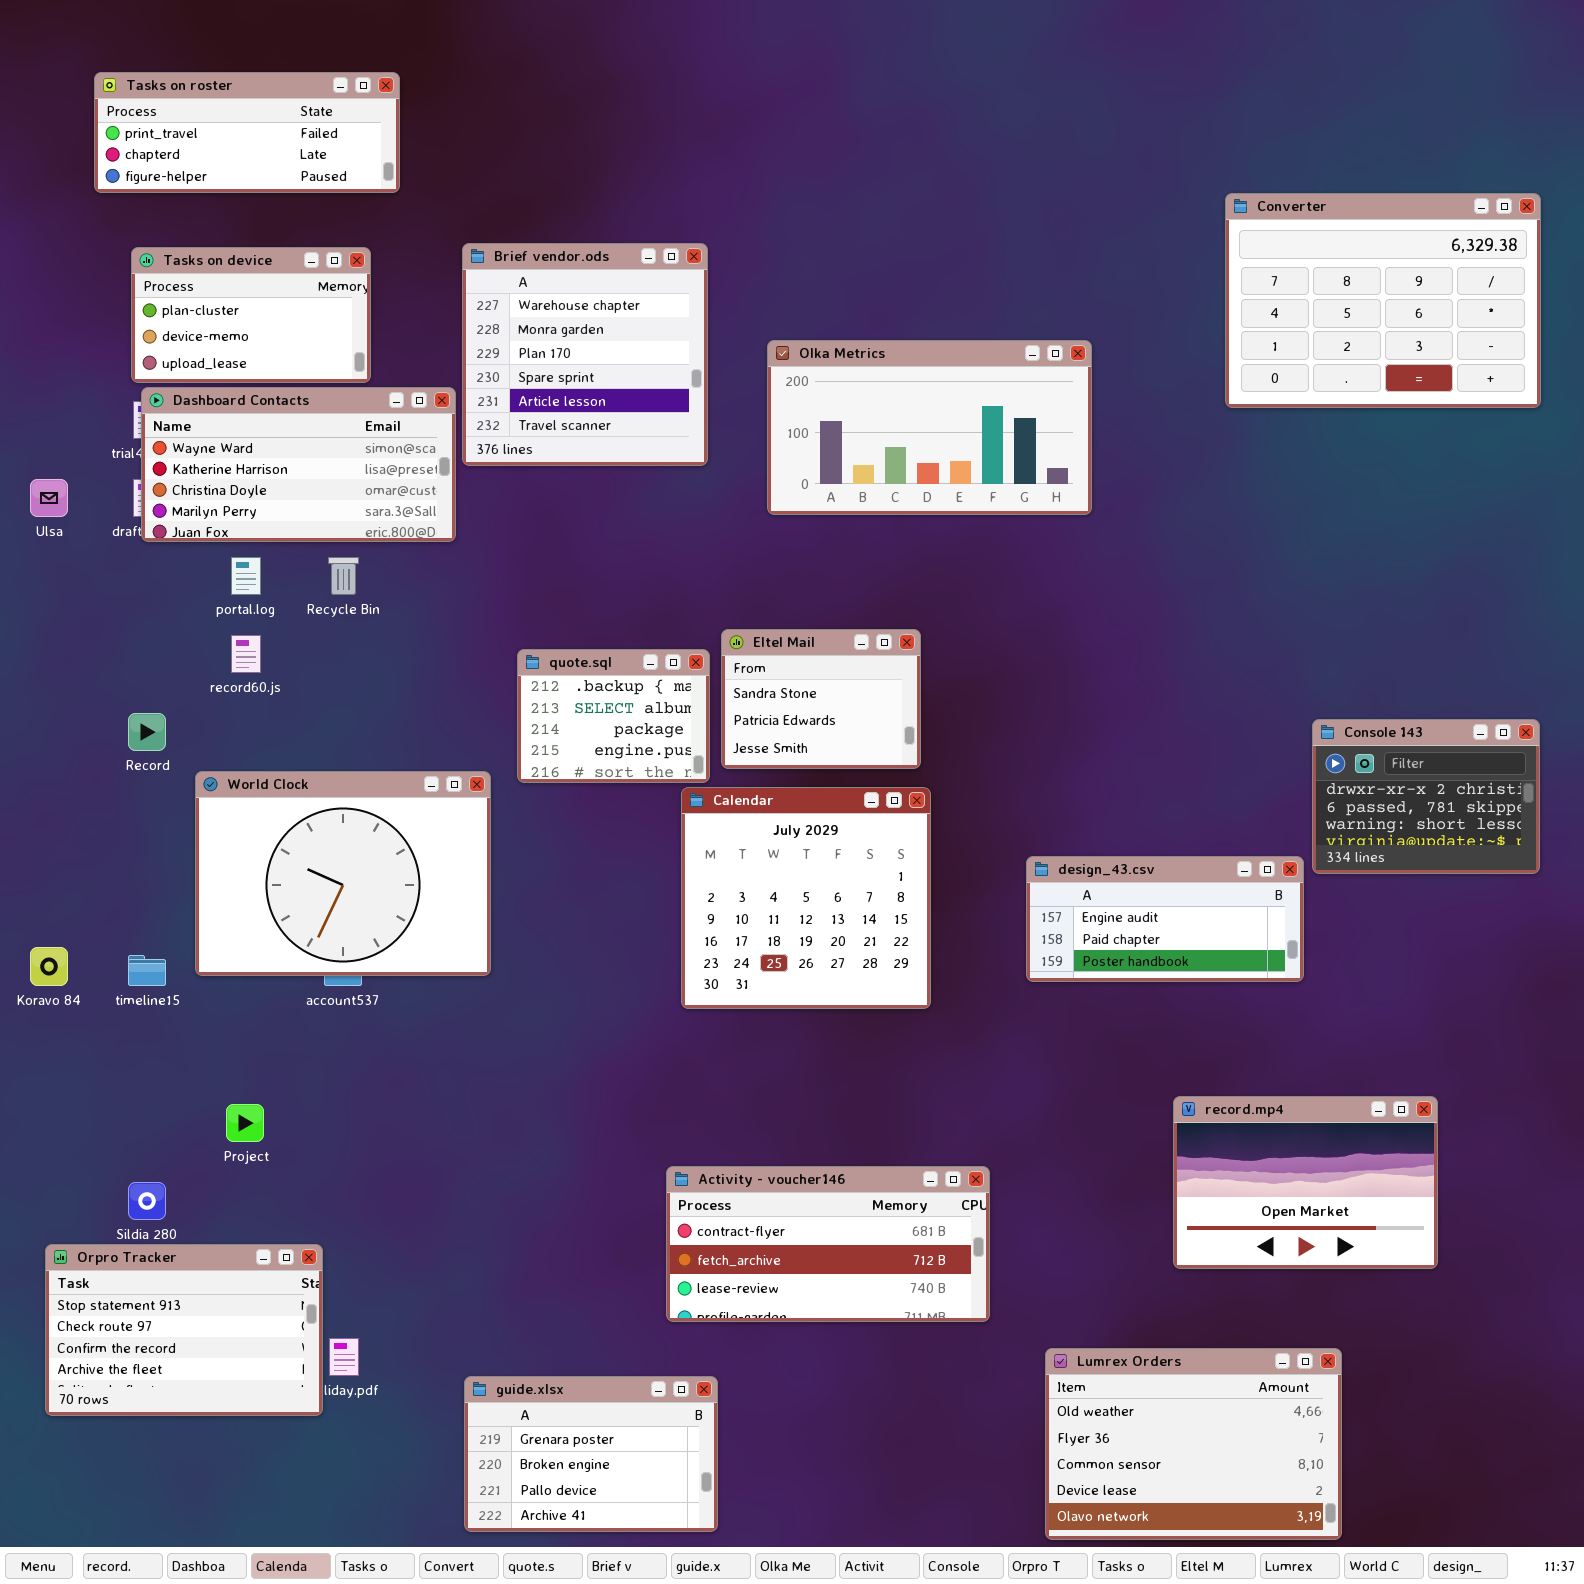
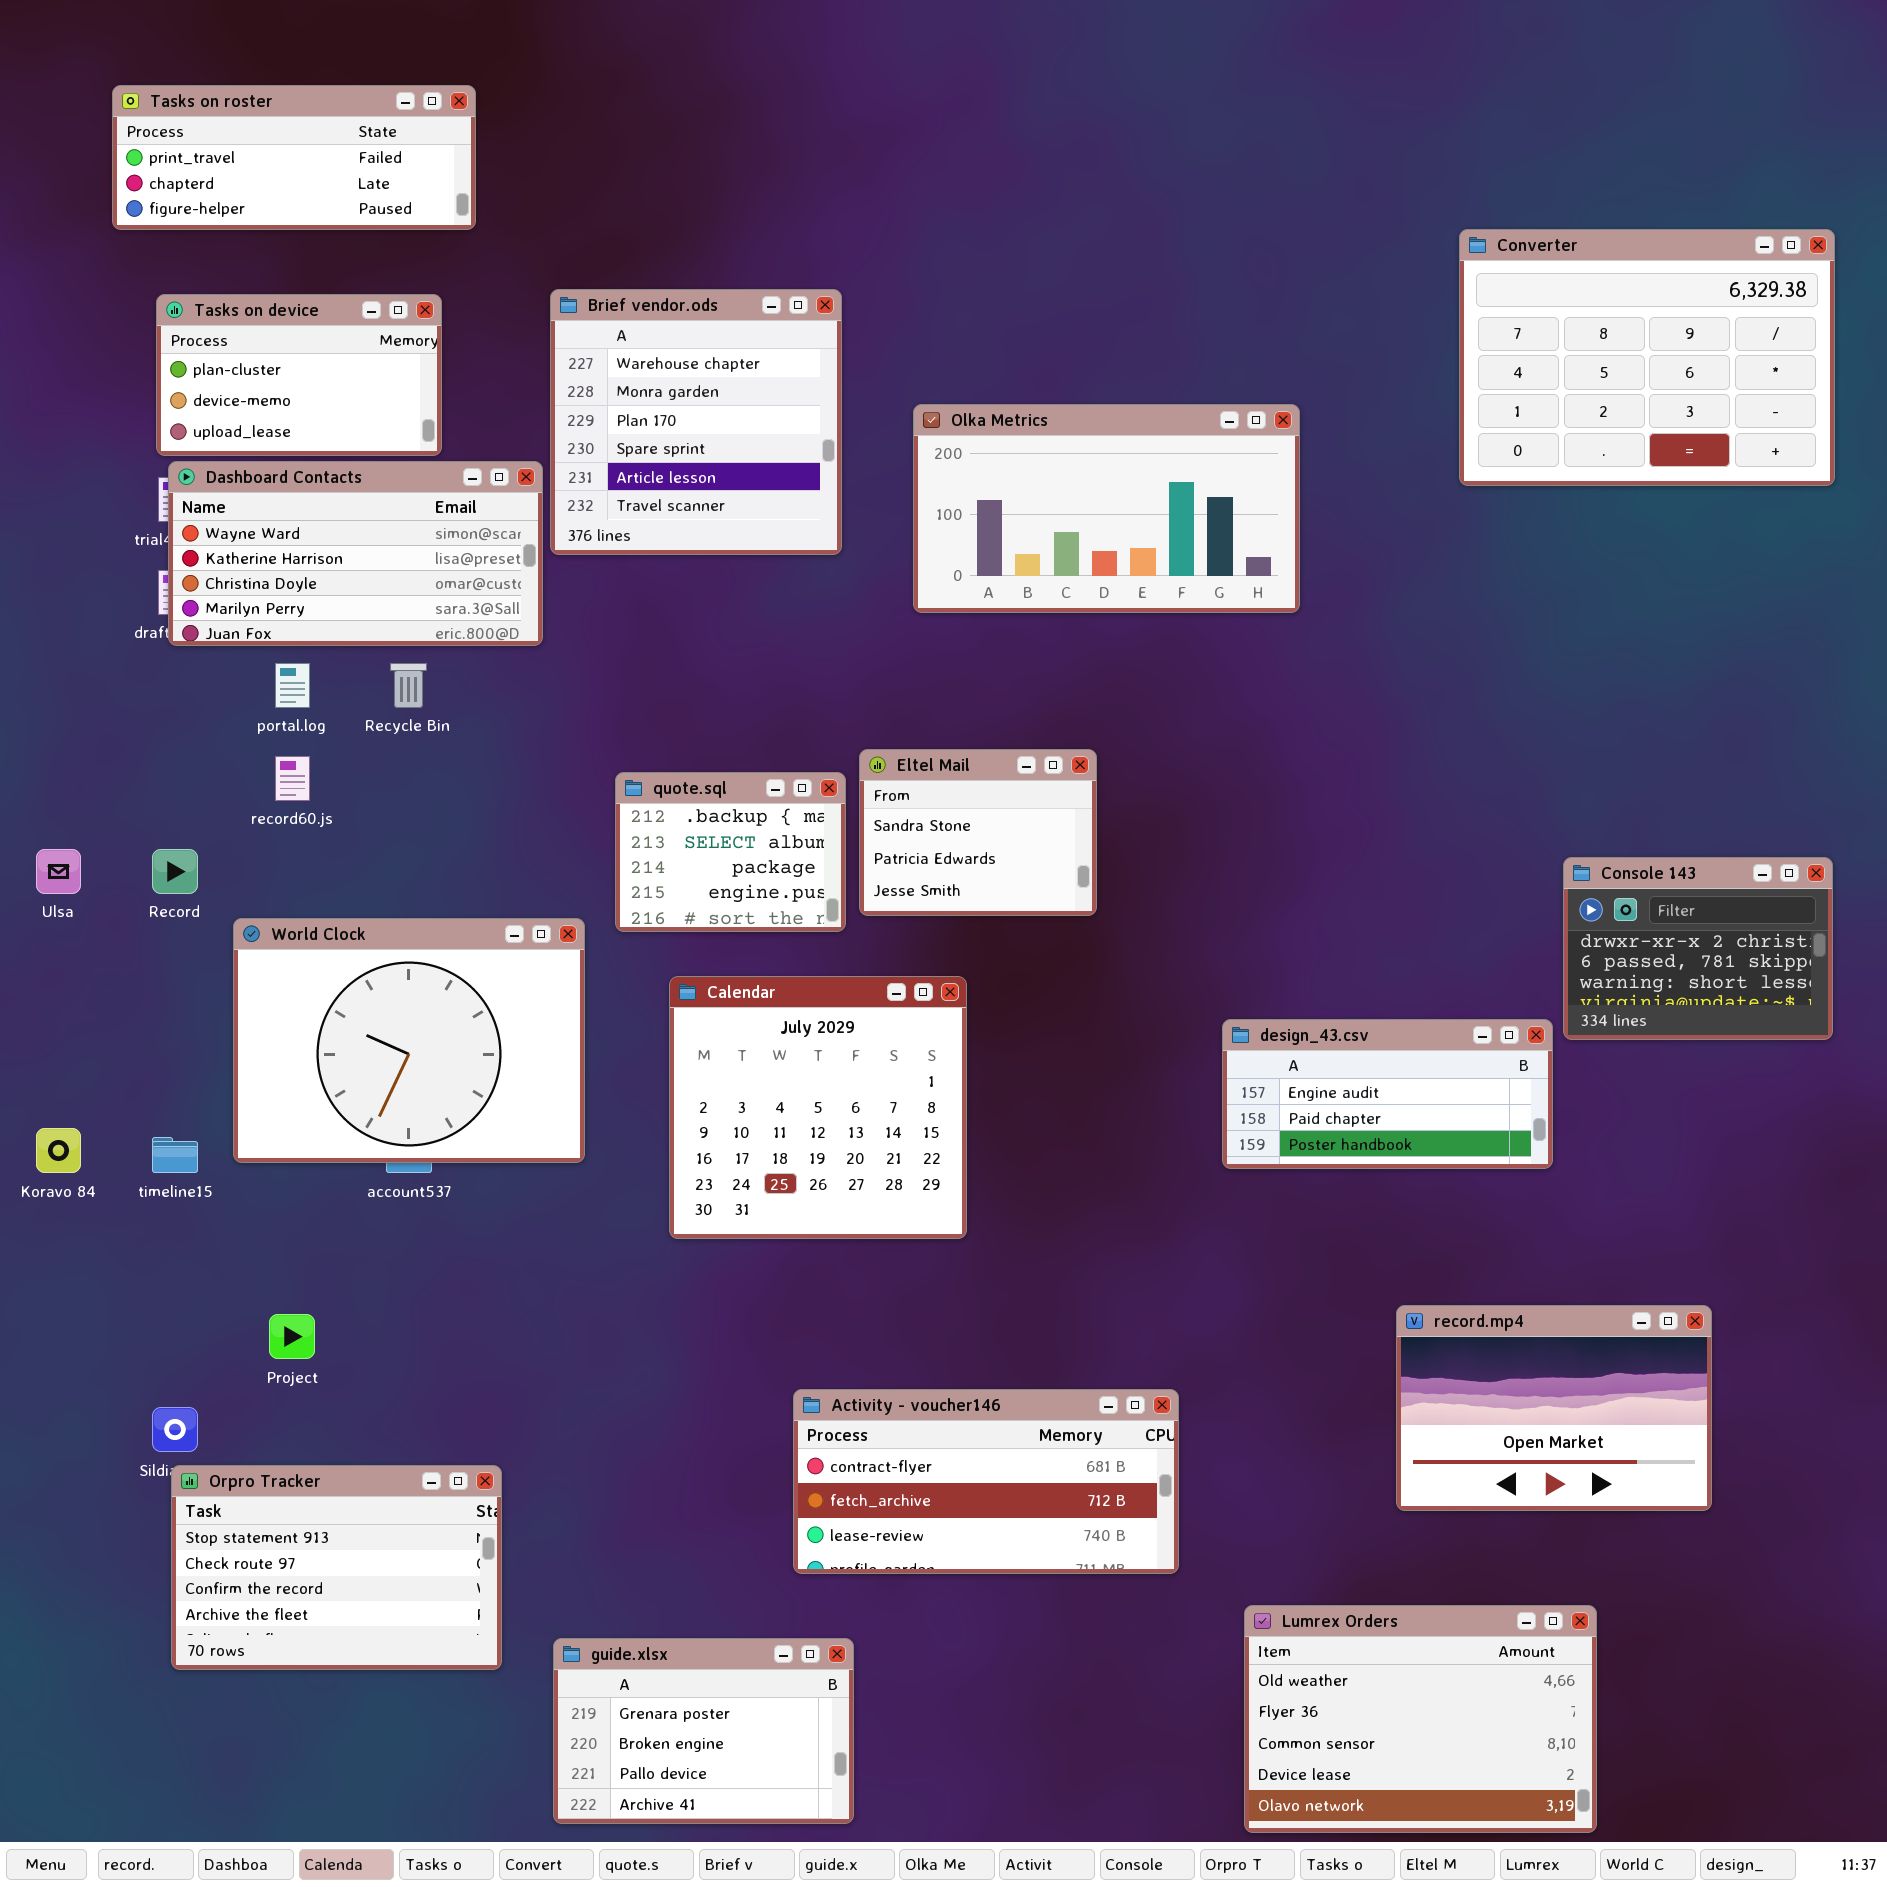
Ulsa: [30,479,68,517] -> [36,849,81,894], moved
Calendar: [681,787,931,1009] -> [669,976,967,1239], moved
Orpro Tracker: [45,1244,323,1416] -> [171,1465,502,1670], moved

